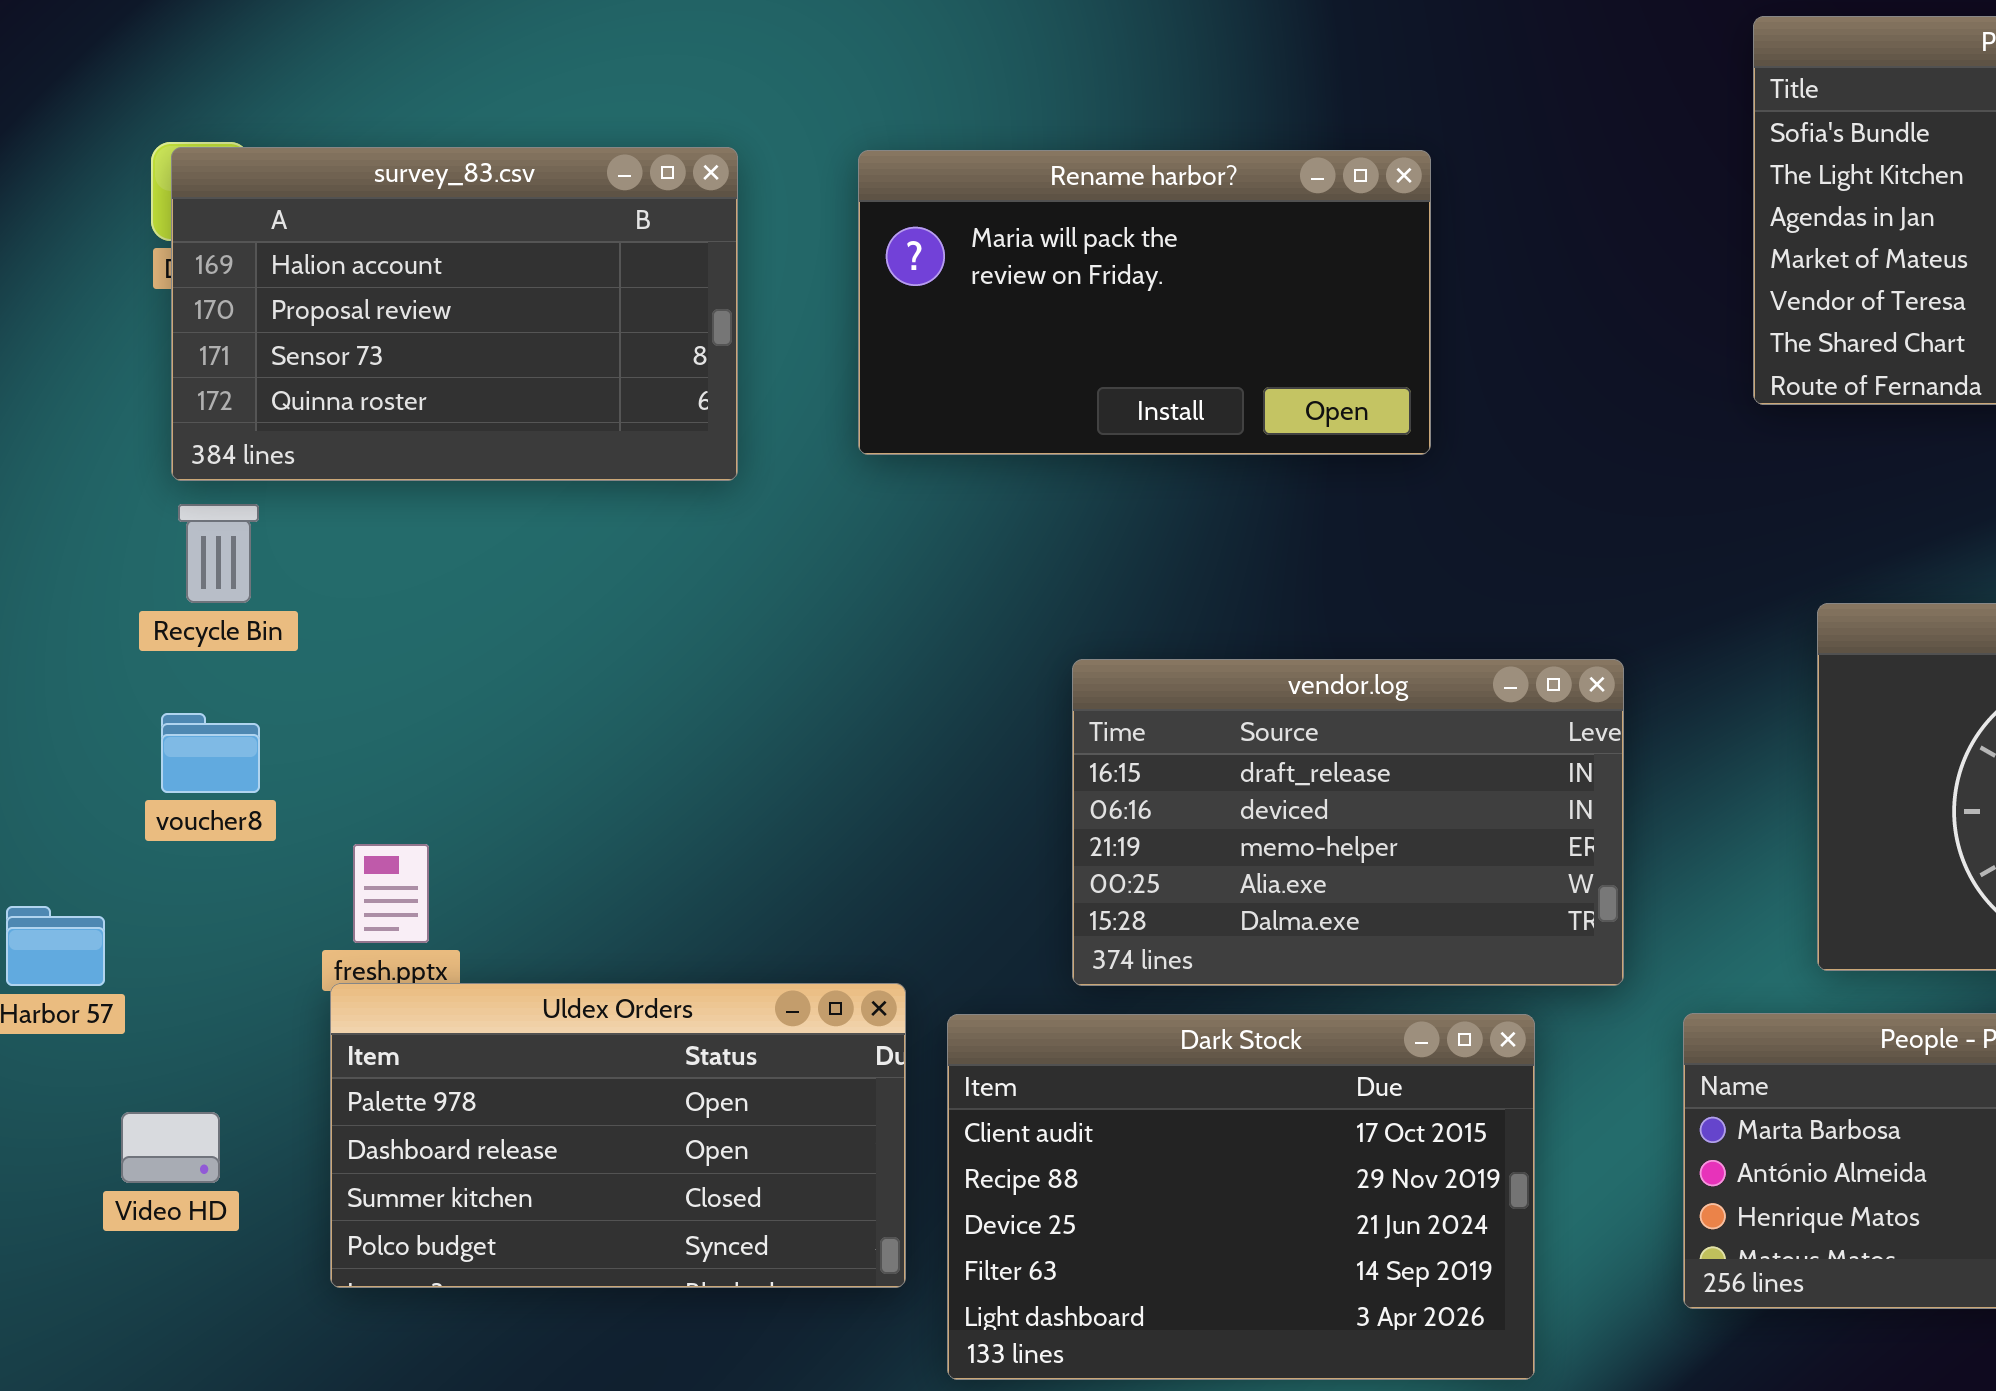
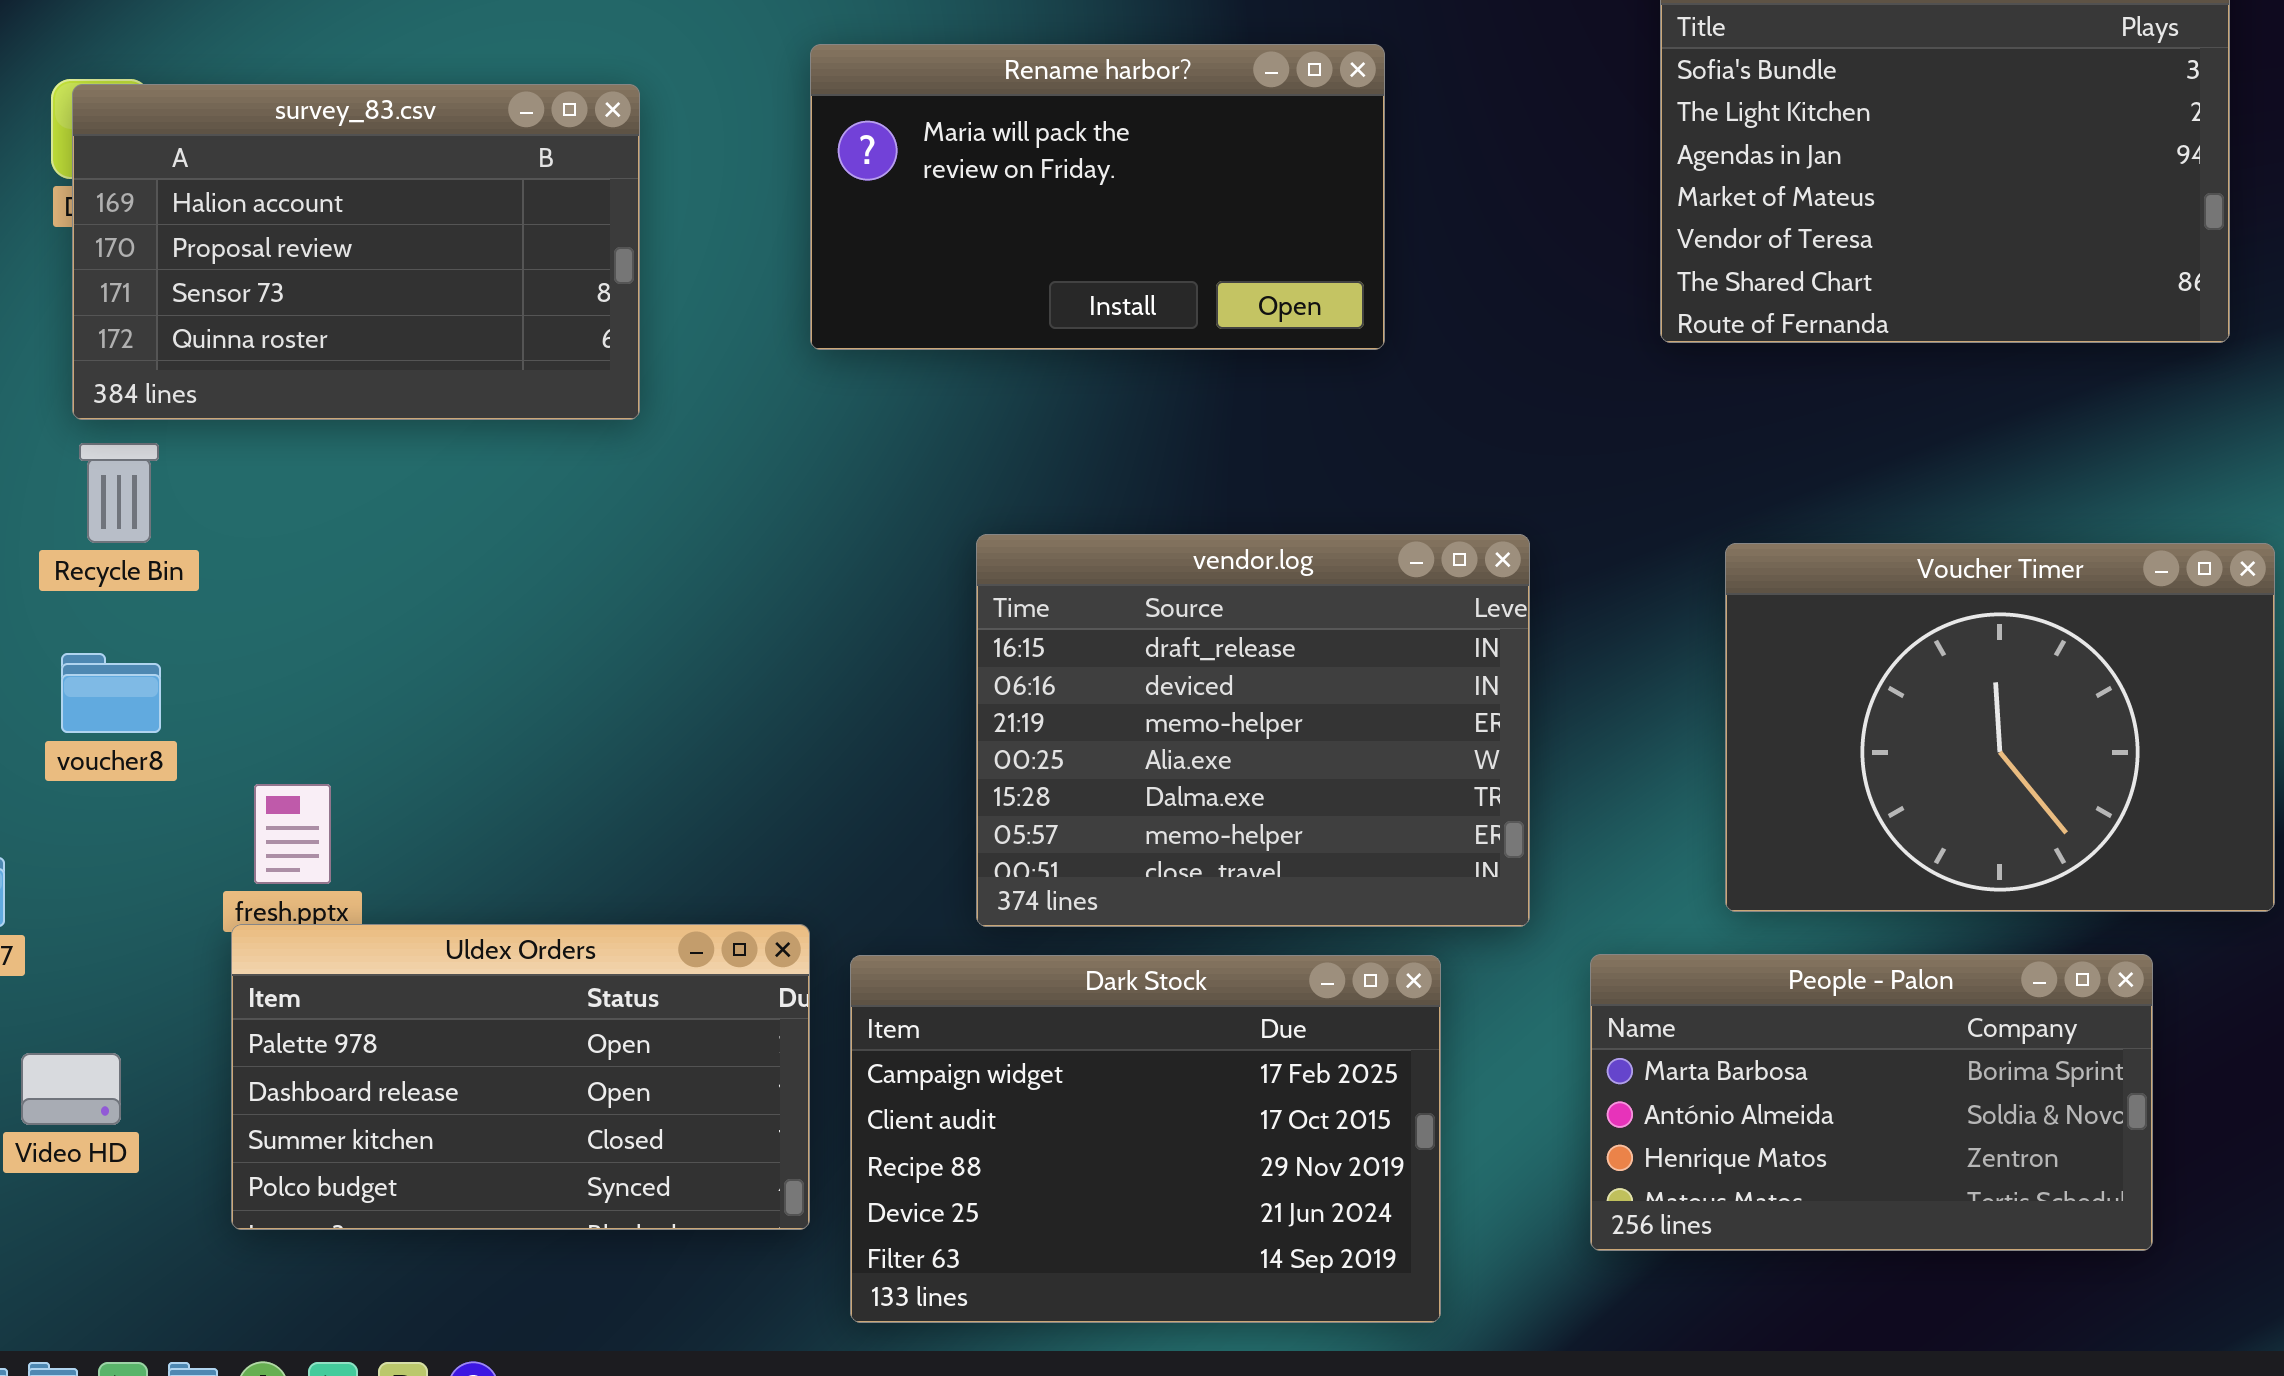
Rename harbor?: [858,150,1431,455] -> [810,44,1385,350], moved
vendor.log: [1072,659,1624,986] -> [976,534,1530,927], resized
Dark Stock: [947,1014,1535,1380] -> [850,955,1441,1323], scrolled up 1 row

